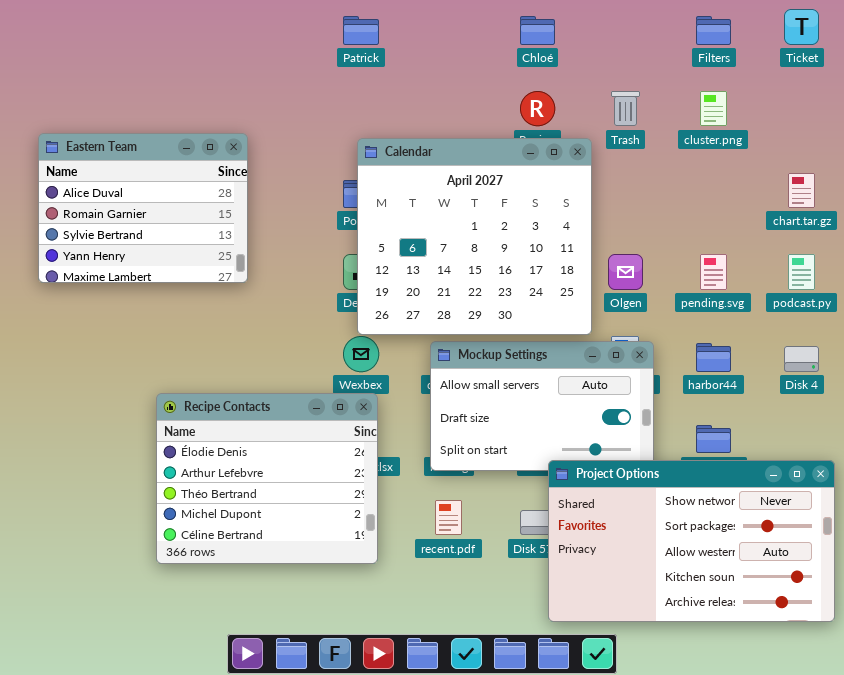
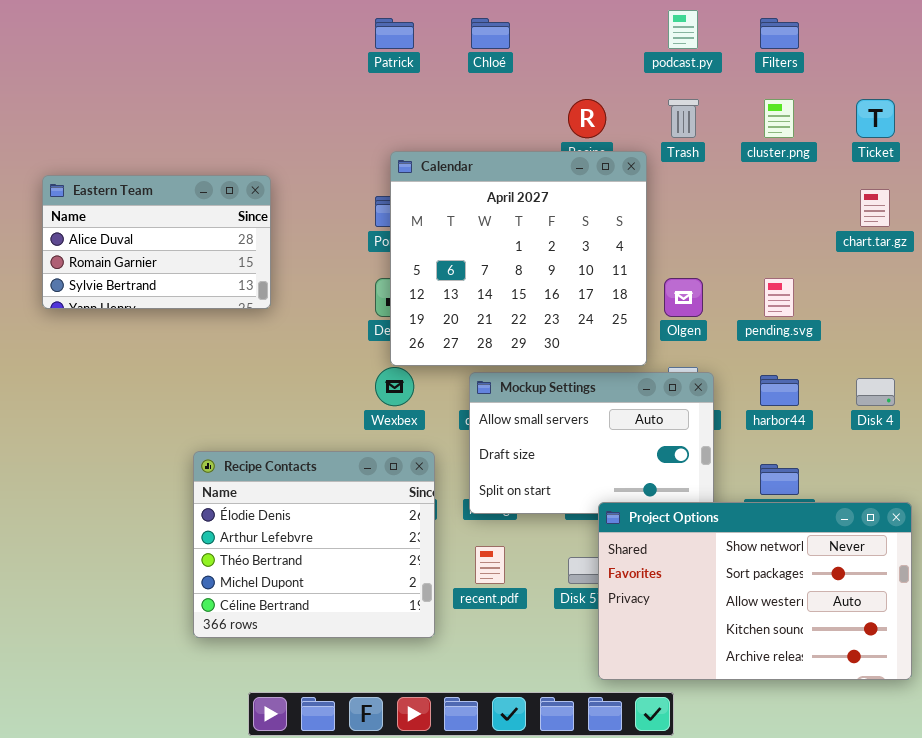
Ticket: [784,9,819,45] -> [856,99,895,138], moved
Chloé: [520,16,555,45] -> [471,18,510,49], moved
Eastern Team: [38,133,248,283] -> [42,175,271,309], resized
podcast.py: [788,254,815,290] -> [668,10,698,49], moved
Recipe Contacts: [156,393,378,564] -> [193,451,435,638], moved

